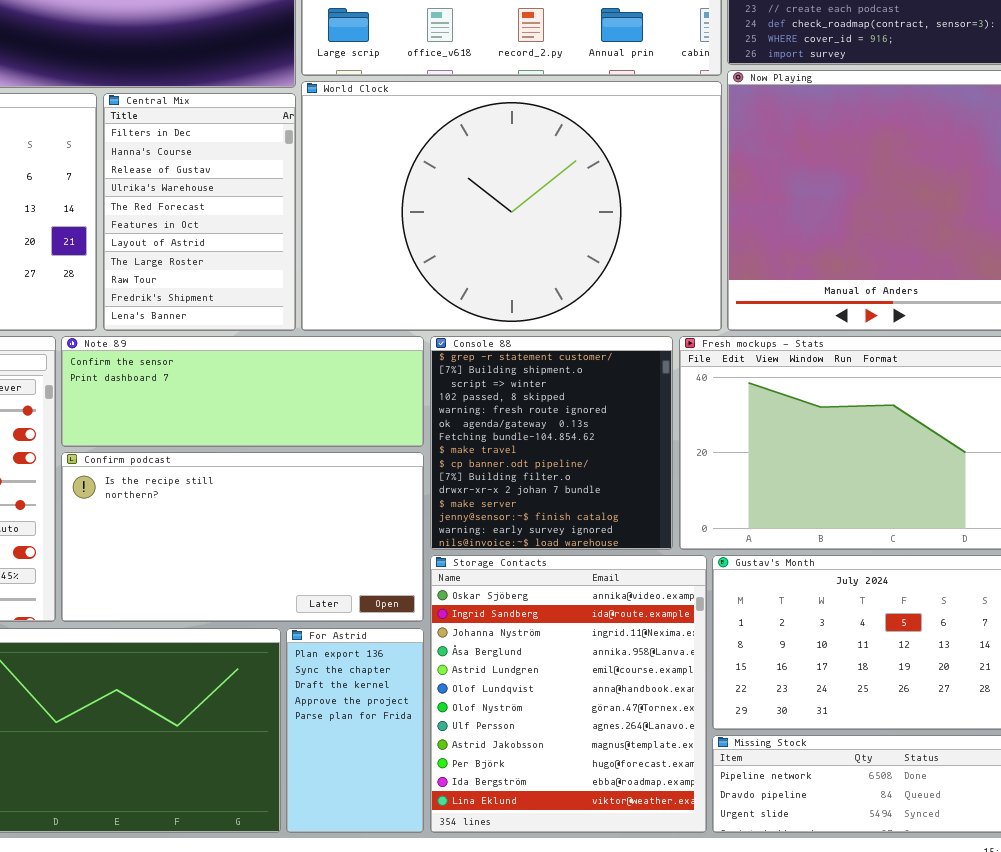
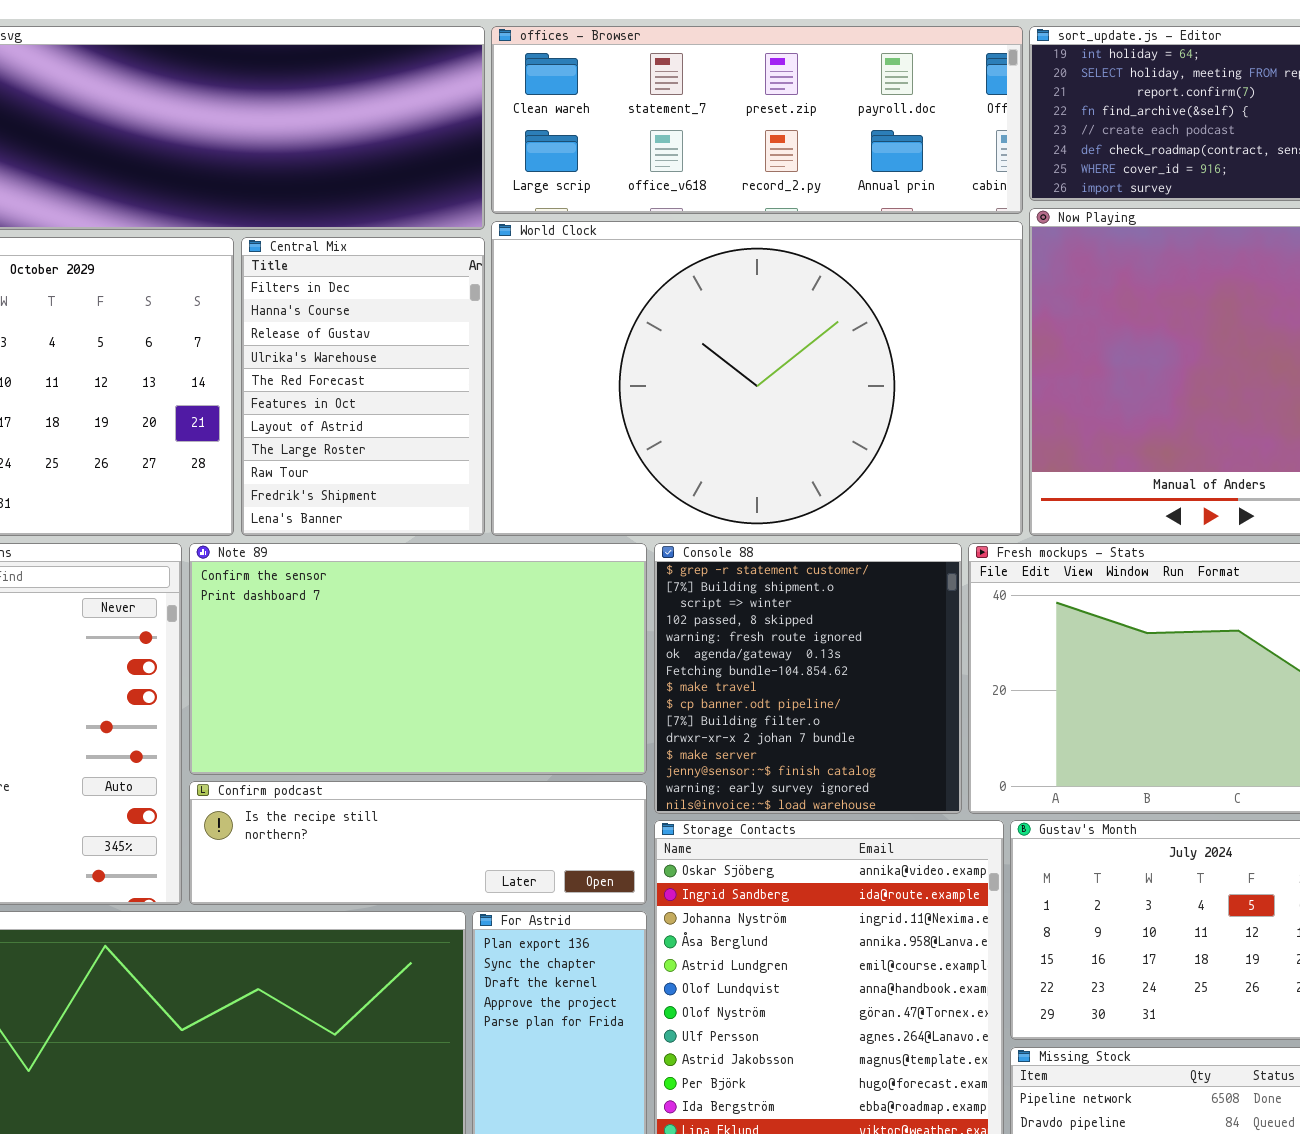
Note 89: [61,336,424,447] -> [189,543,647,775], resized
Confirm podcast: [61,452,424,622] -> [189,781,647,905], resized

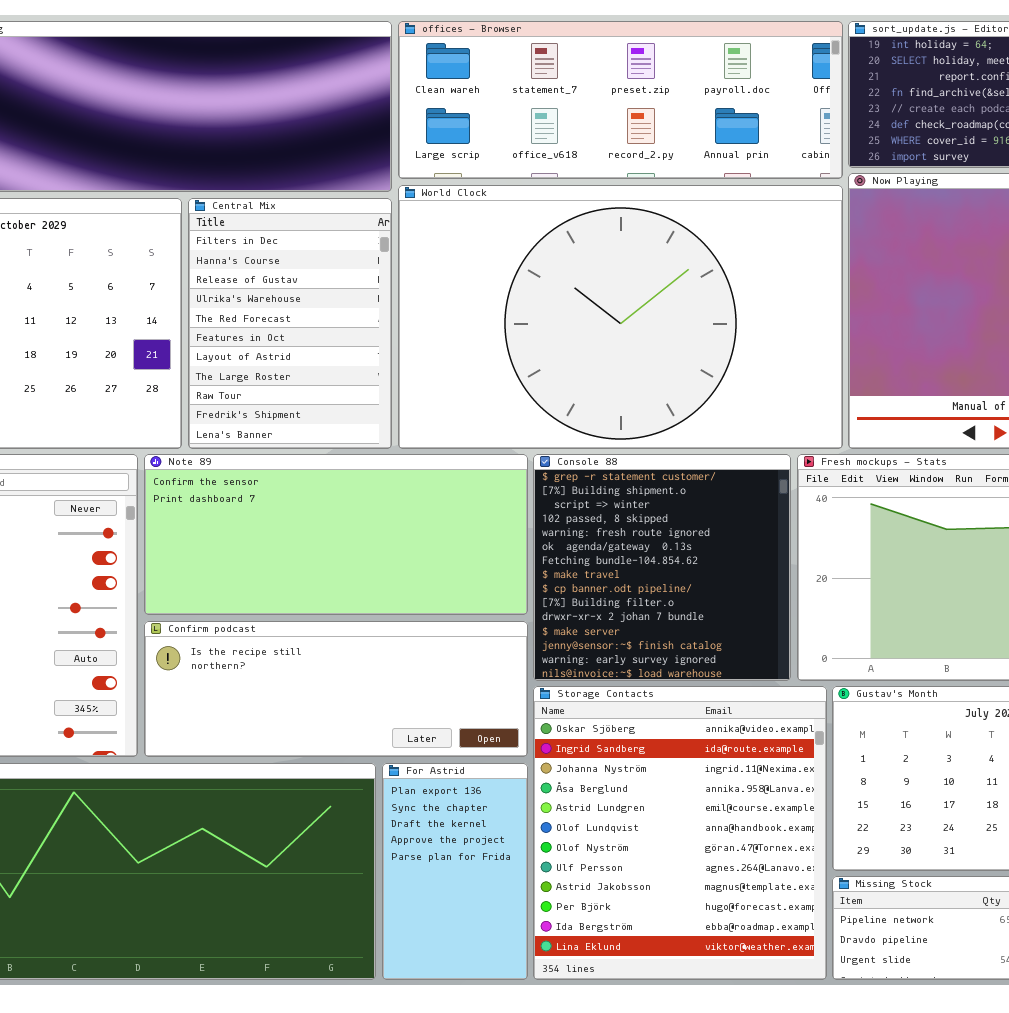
Note 89: [189,543,647,775] -> [144,454,528,615], resized
Confirm podcast: [189,781,647,905] -> [144,621,528,757], resized

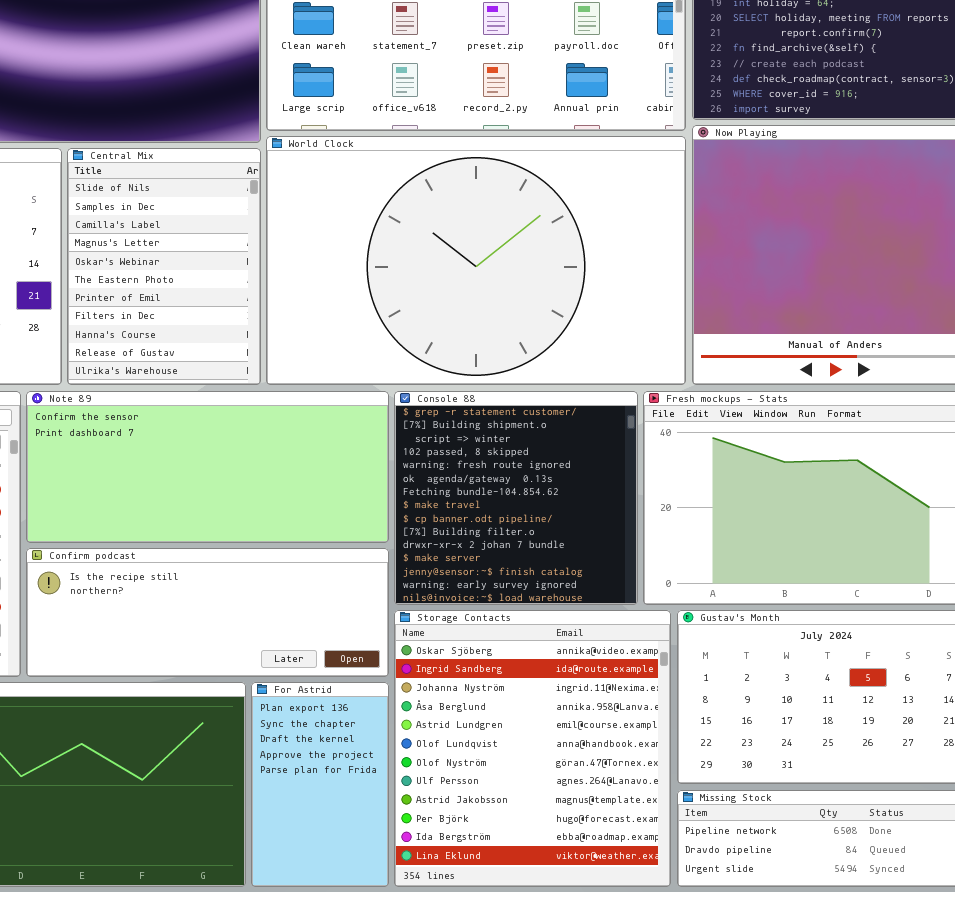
Central Mix: [188,198,392,449] -> [67,148,261,385], scrolled up 7 rows

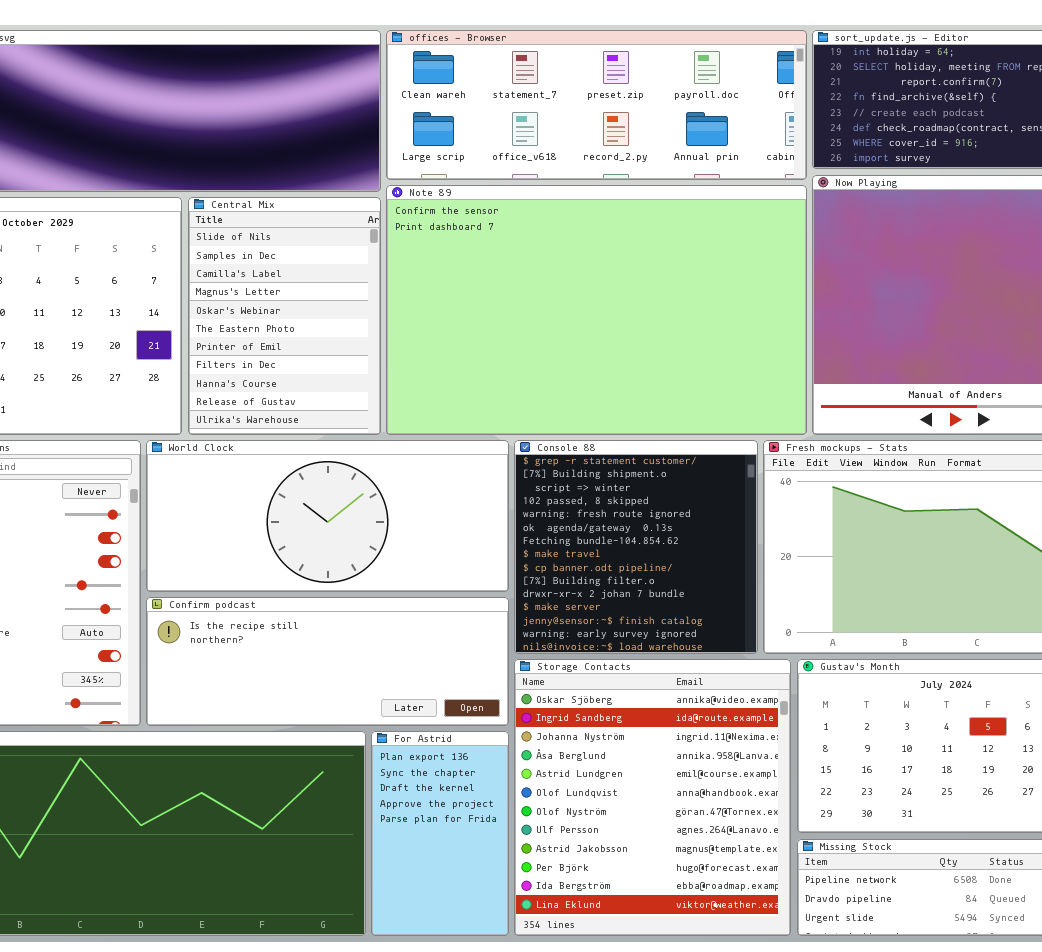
World Clock: [266,136,686,385] -> [146,440,509,592], moved, resized
Note 89: [26,391,389,543] -> [386,185,807,435], moved, resized

